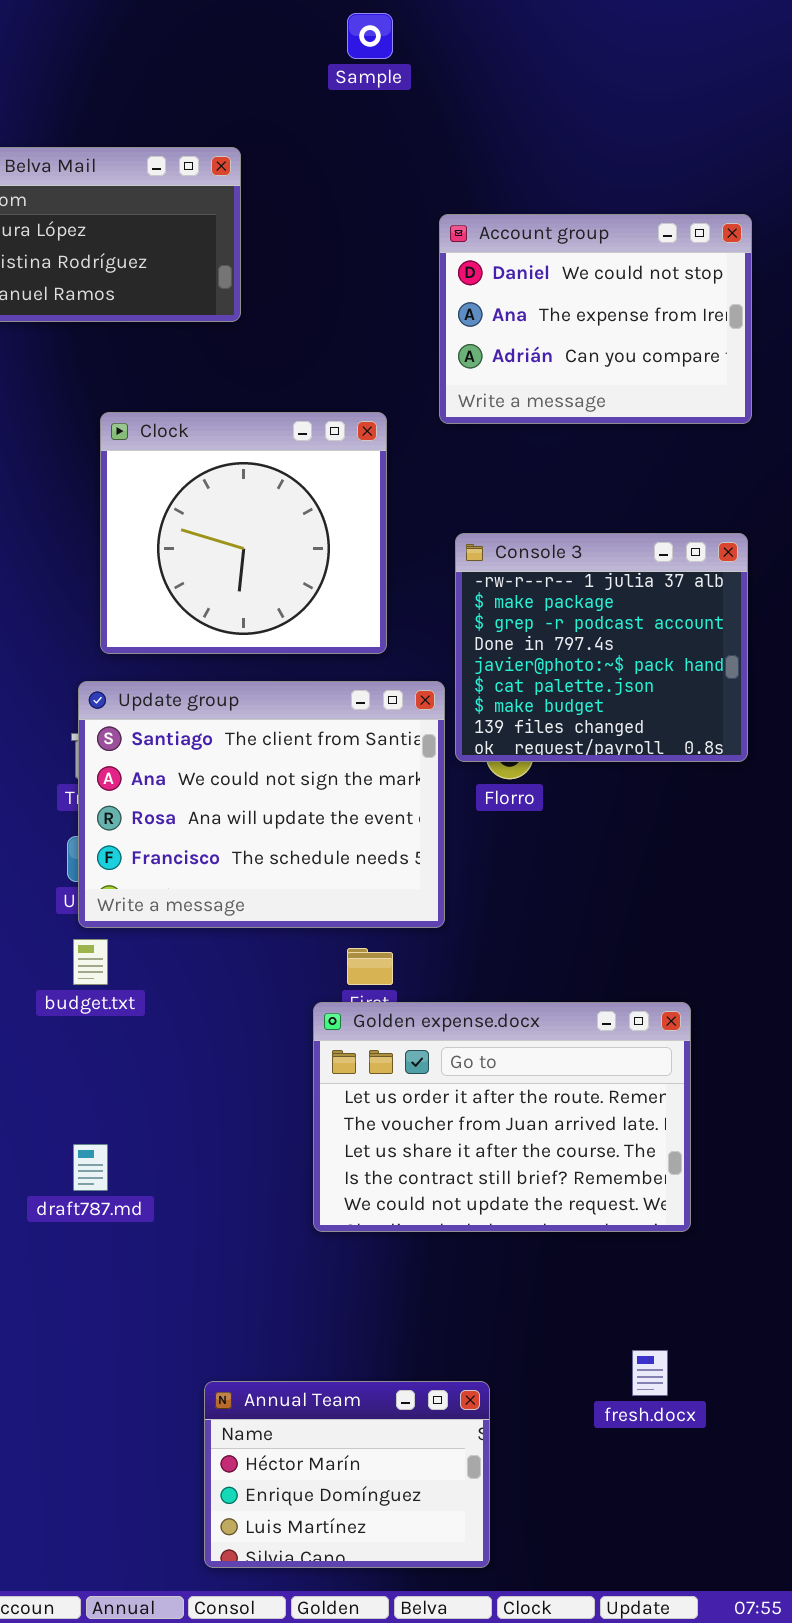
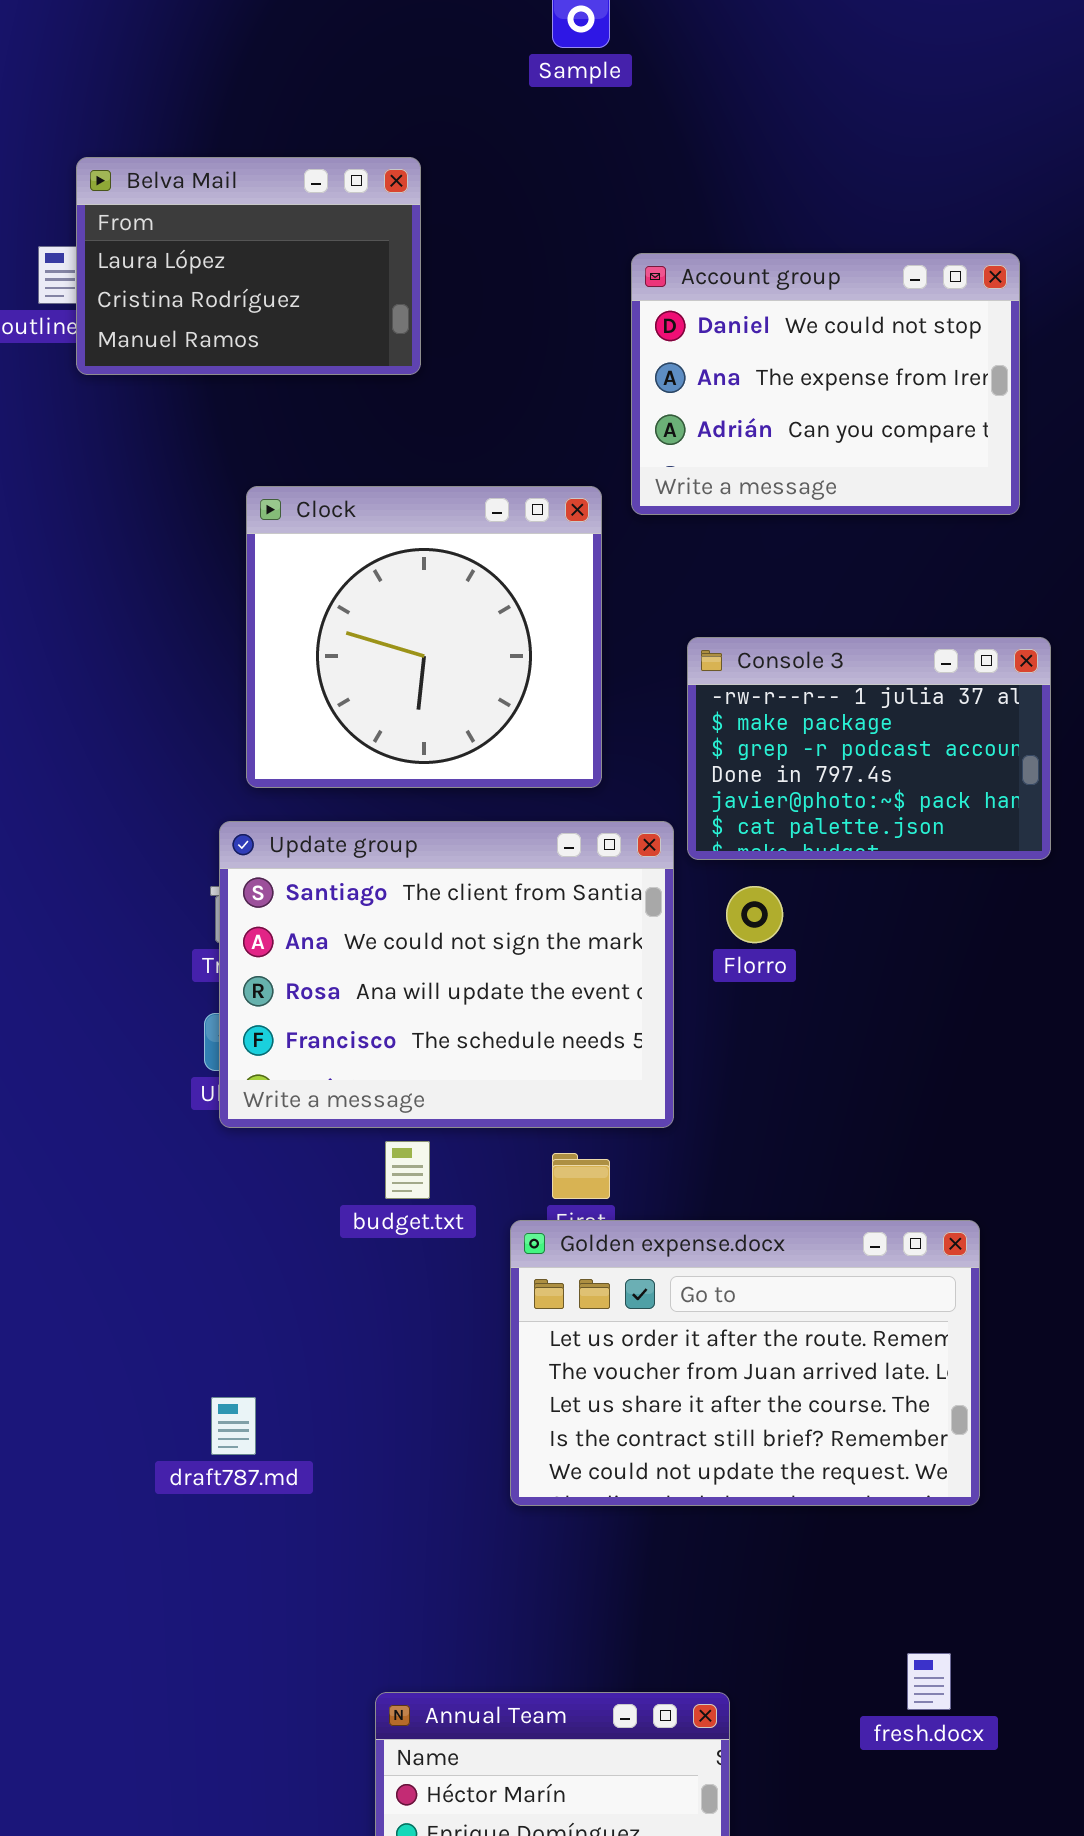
Account group: [439,214,752,424] -> [631,253,1020,515], moved
Console 3: [455,533,748,762] -> [687,637,1051,860], resized
budget.txt: [73,939,108,985] -> [385,1141,430,1199], moved

